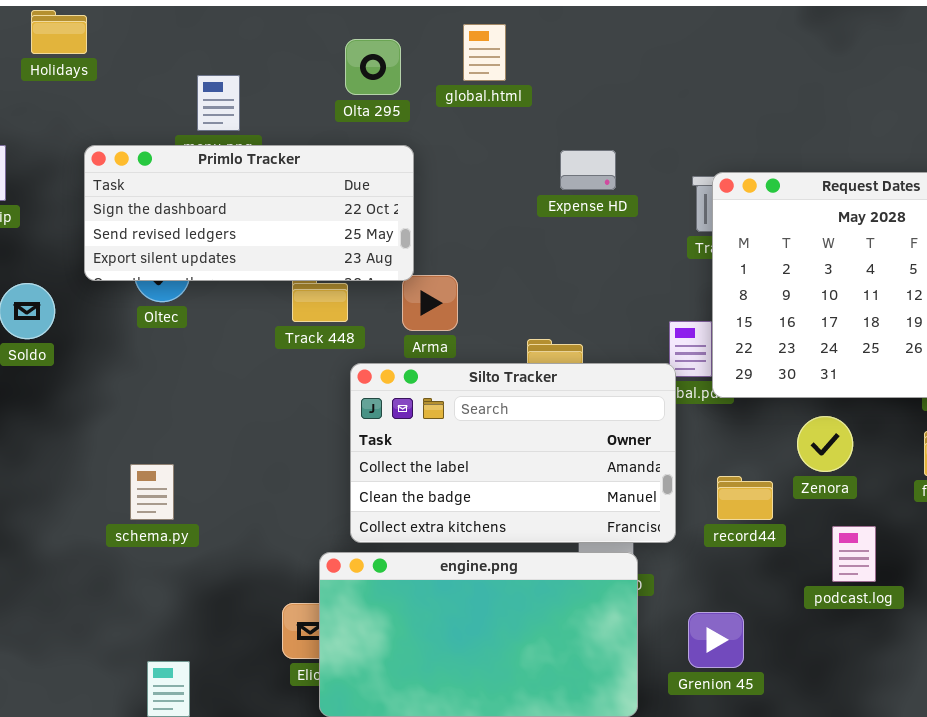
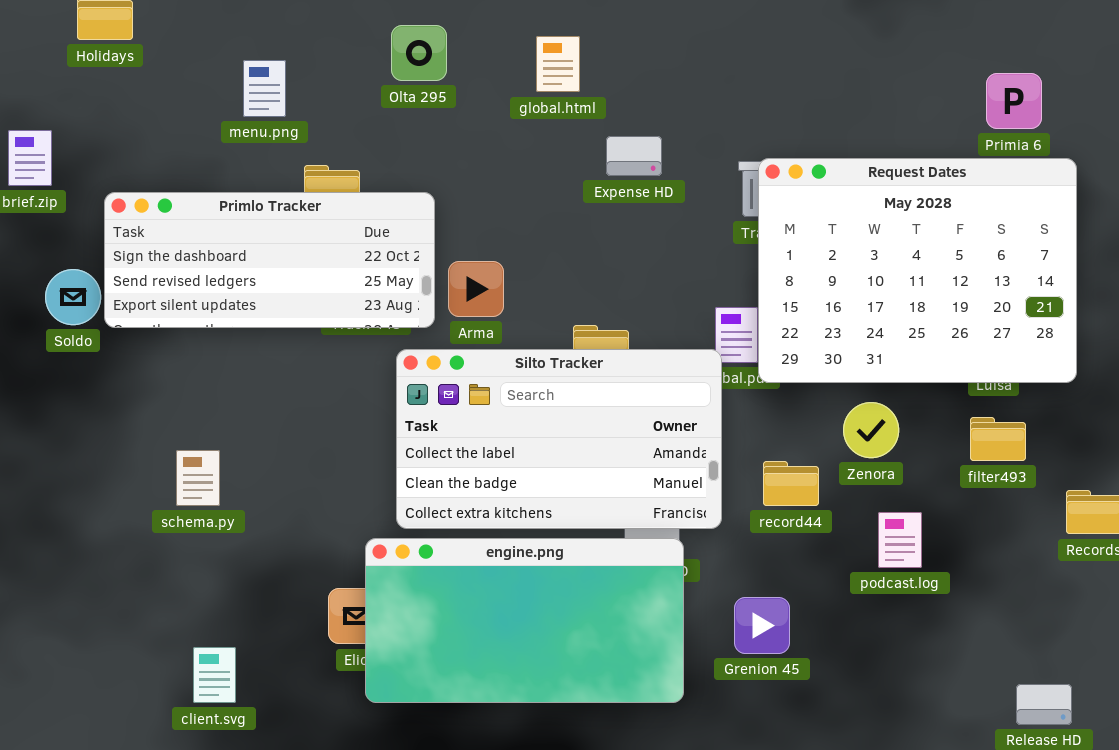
global.html: [463,24,506,81] -> [536,36,580,92], moved
Primlo Tracker: [84,145,414,281] -> [104,192,435,328], moved

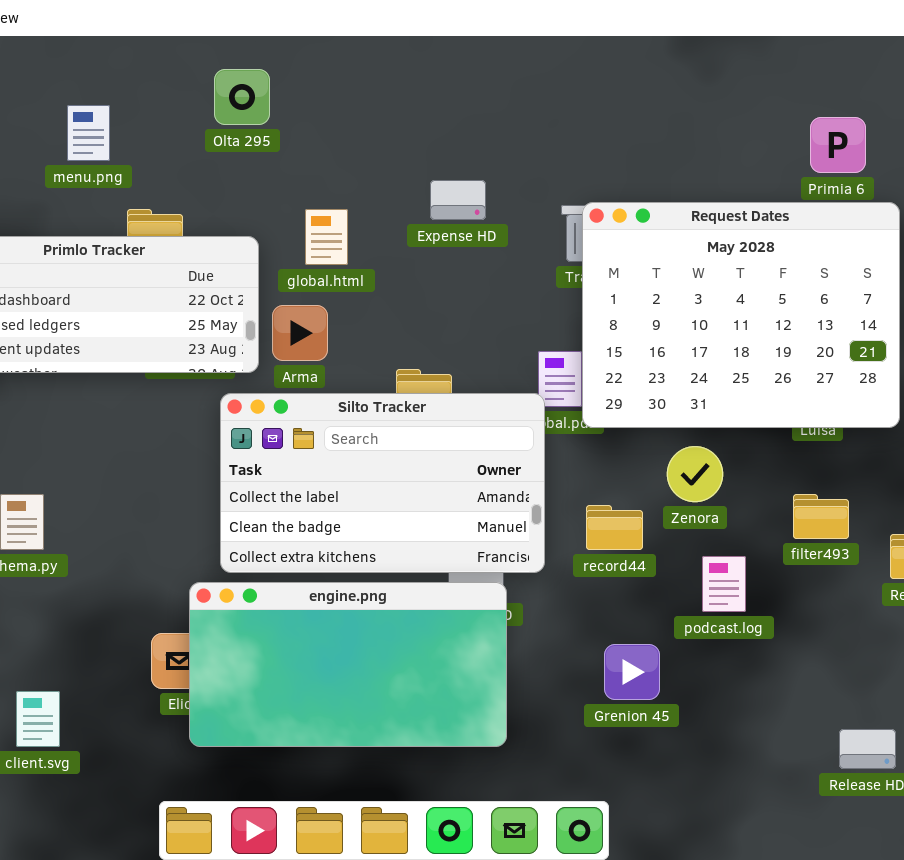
global.html: [536,36,580,92] -> [305,209,348,265], moved
filter493: [970,417,1026,461] -> [793,494,849,539], moved
Grenion 45: [734,597,790,654] -> [604,644,660,700], moved

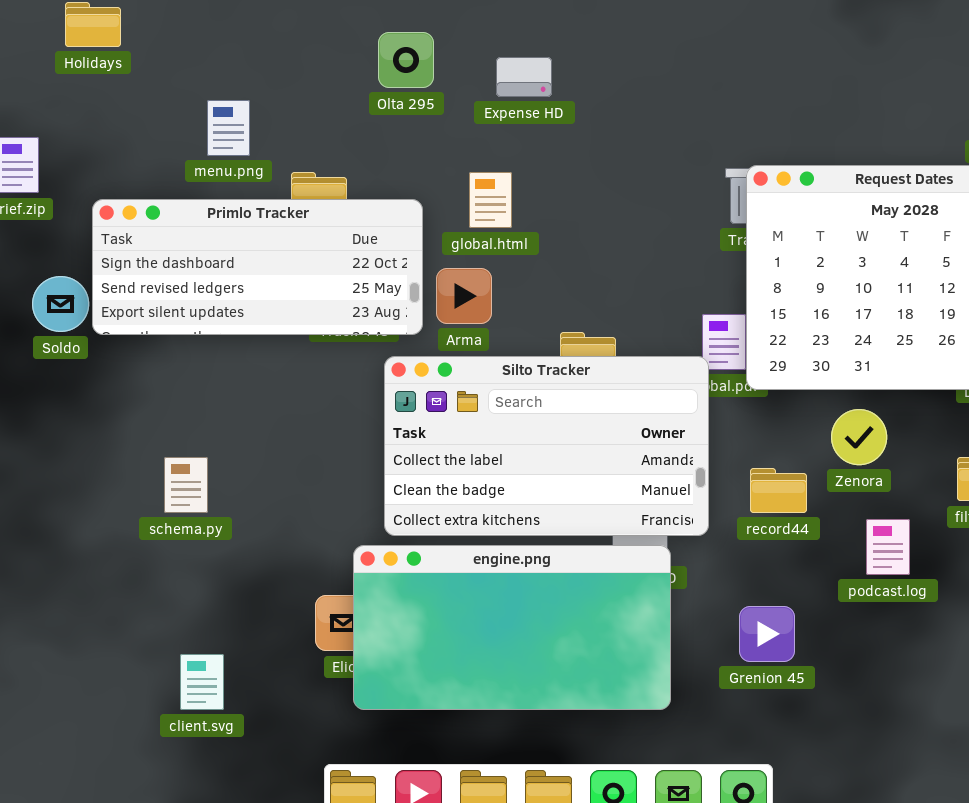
menu.png: [67,105,110,161] -> [207,100,250,156], moved
Expense HD: [430,180,486,220] -> [496,57,552,97], moved
Grenion 45: [604,644,660,700] -> [739,606,795,662], moved

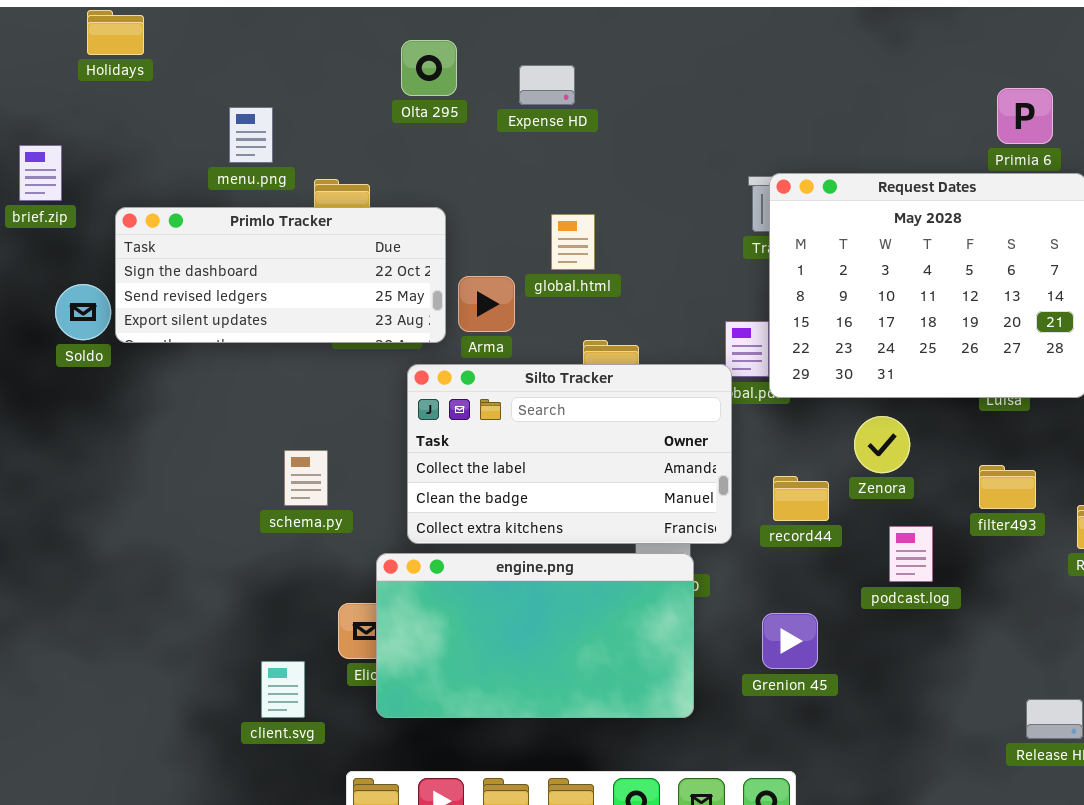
global.html: [469,172,512,228] -> [551,214,595,270], moved
schema.py: [164,457,208,513] -> [284,450,328,506], moved
client.svg: [180,654,224,710] -> [261,661,305,718], moved

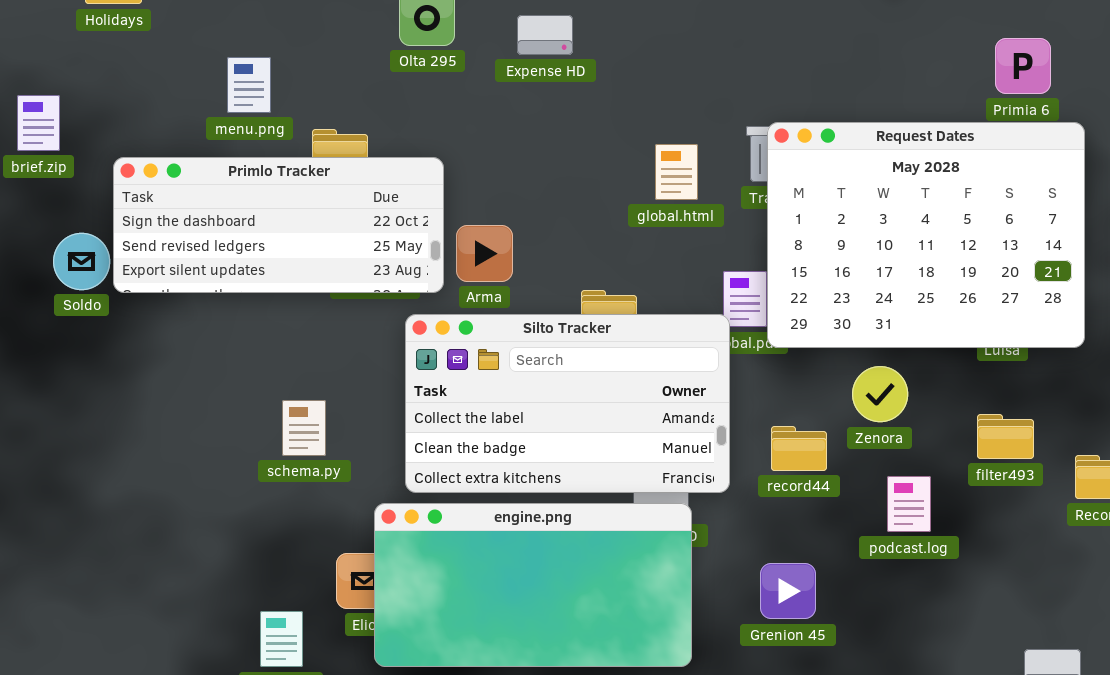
global.html: [551,214,595,270] -> [655,144,698,200], moved

